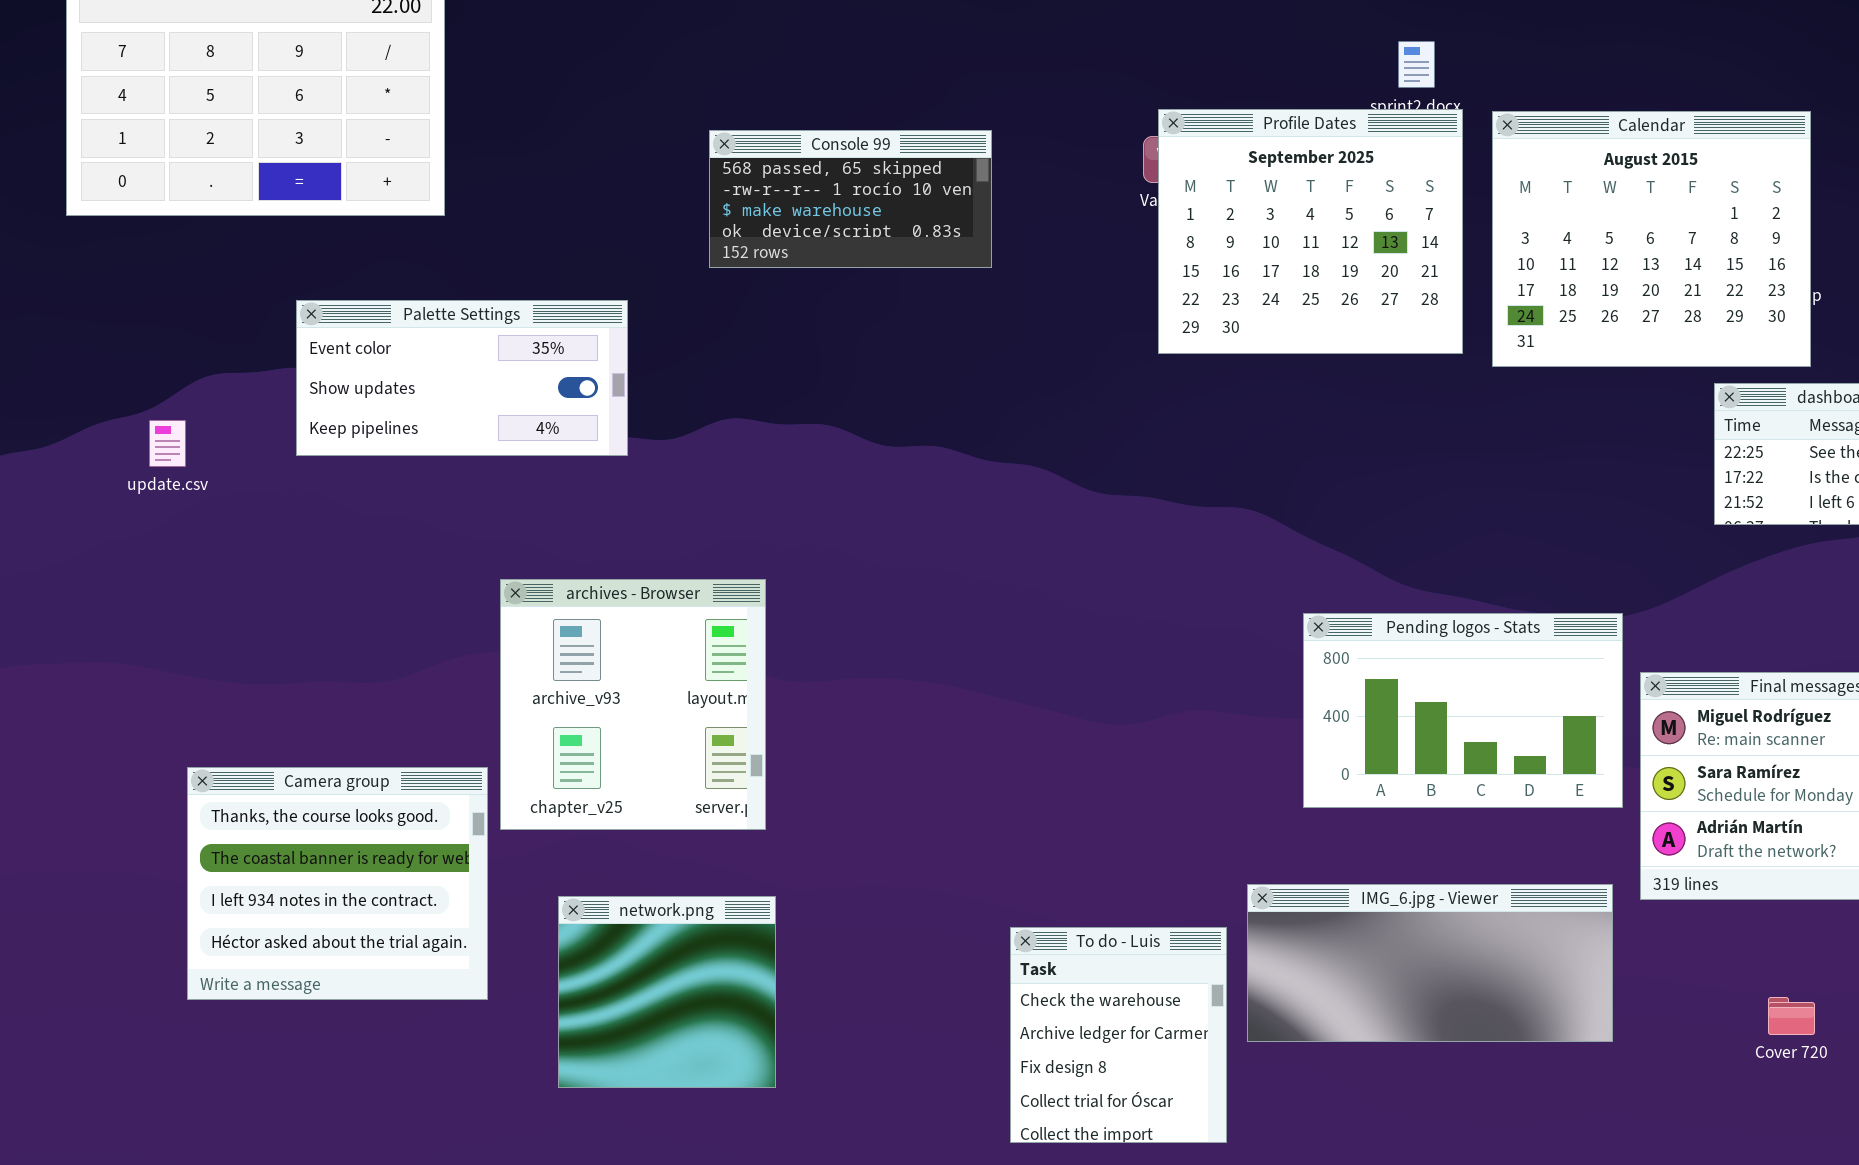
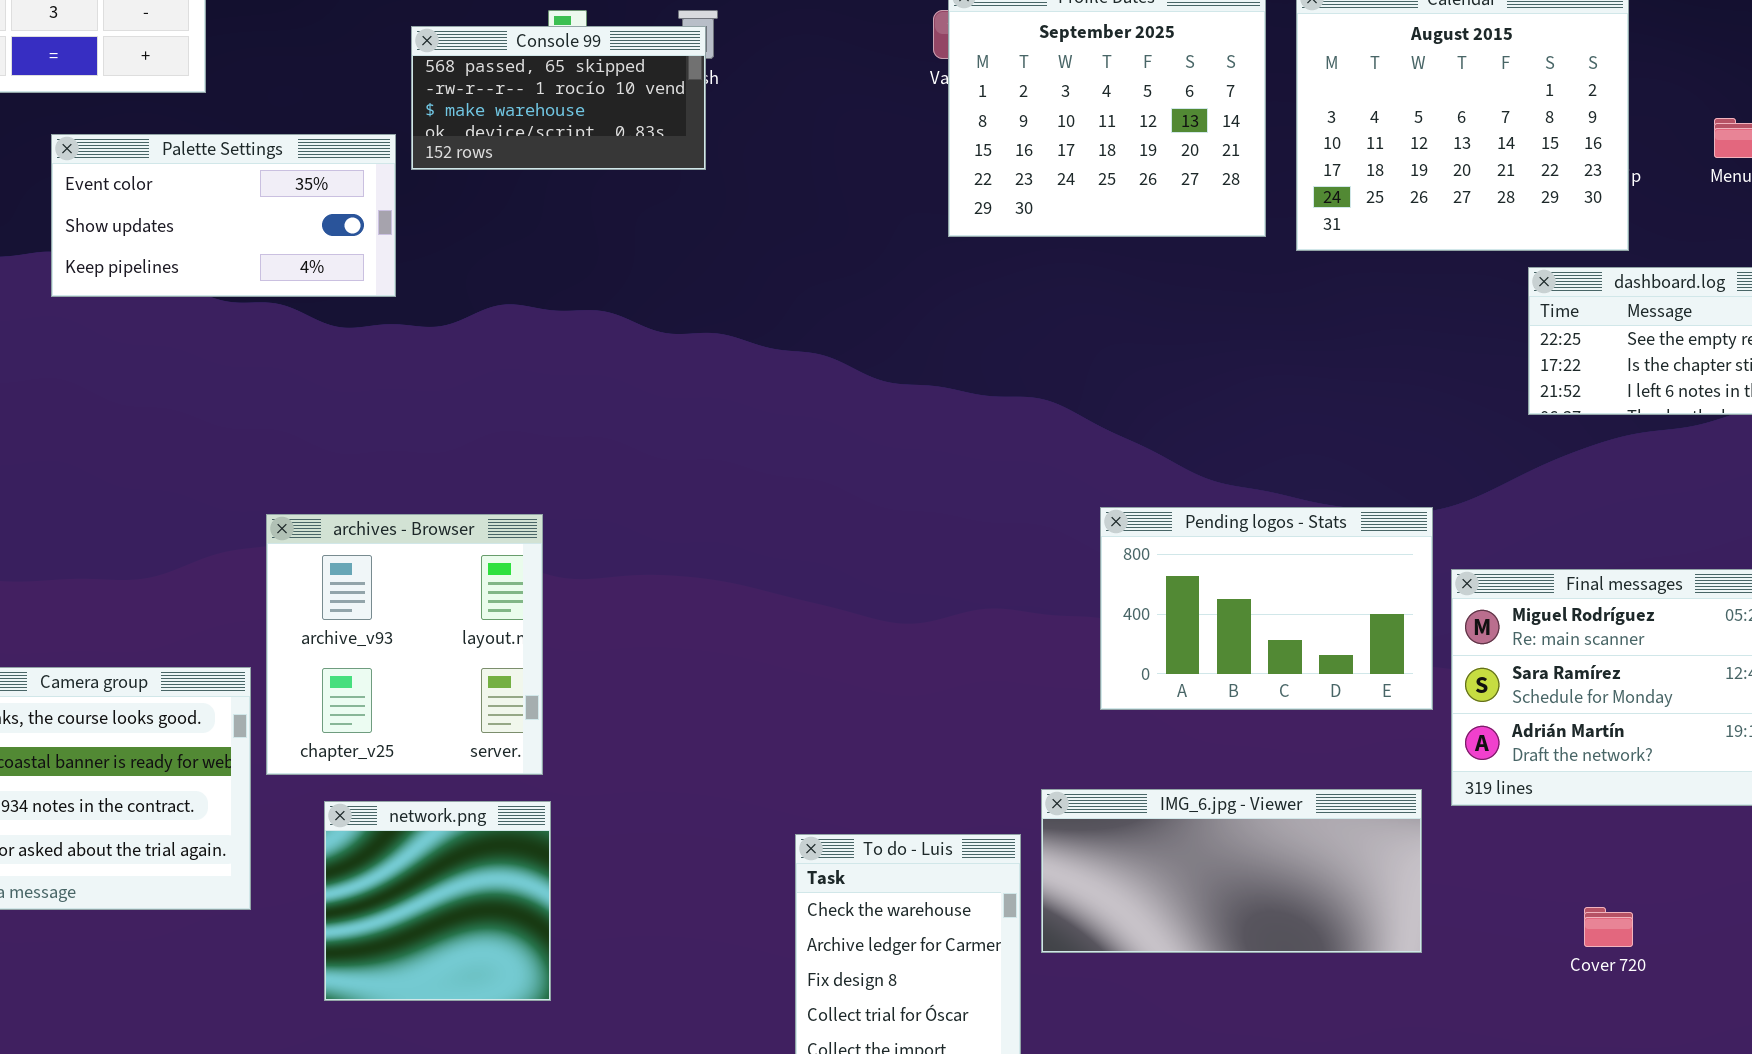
Console 99: [709,130,992,268] -> [411,26,706,170], moved
Palette Settings: [296,300,628,456] -> [51,134,396,297], moved
archives - Browser: [500,579,766,830] -> [266,514,543,775], moved

